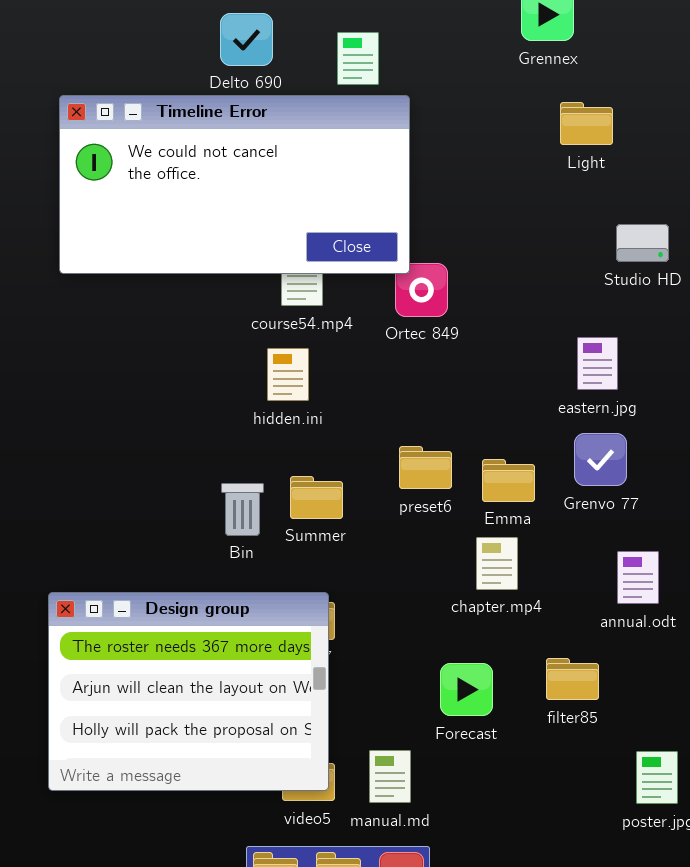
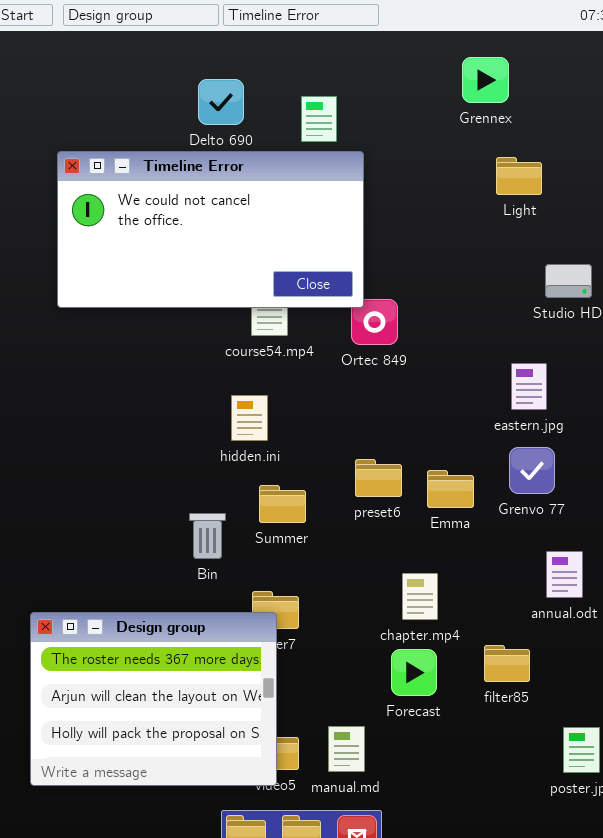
hidden.ini: [267,348,309,401] -> [231,395,268,441], moved
Bin: [221,483,264,536] -> [189,513,226,559], moved
chapter.mp4: [476,537,518,590] -> [402,573,438,620], moved
Design group: [48,592,329,791] -> [30,612,277,786], moved

